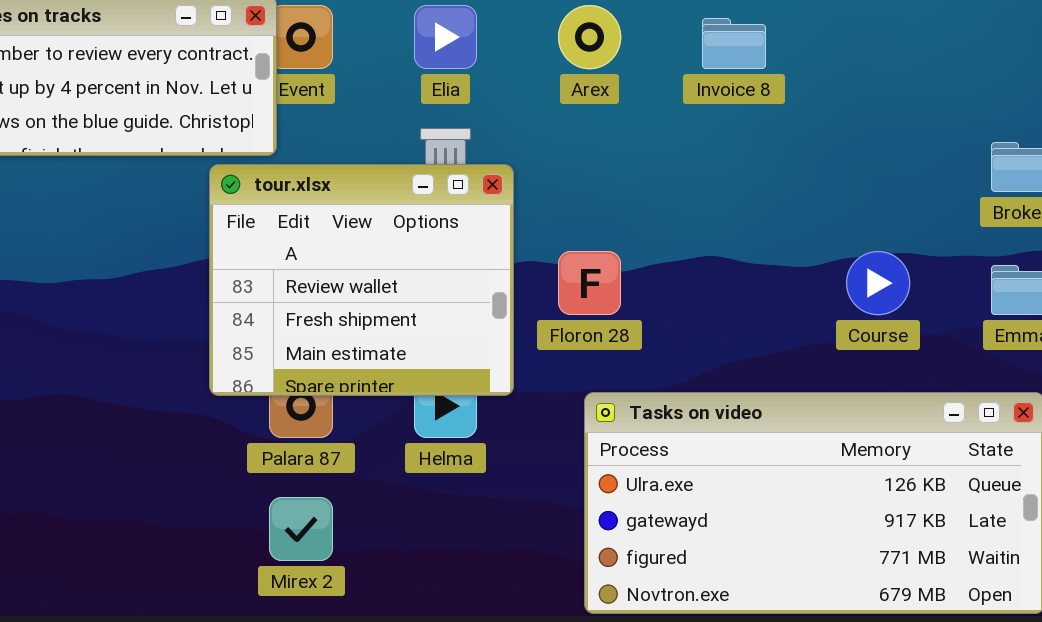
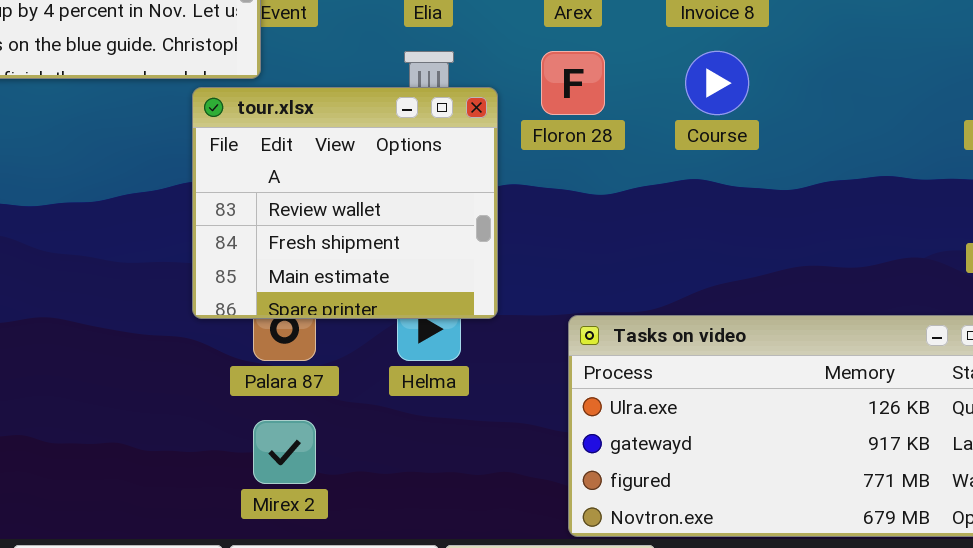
Floron 28: [558,251,621,315] -> [541,51,605,115], moved
Course: [846,251,910,315] -> [685,51,749,115], moved

